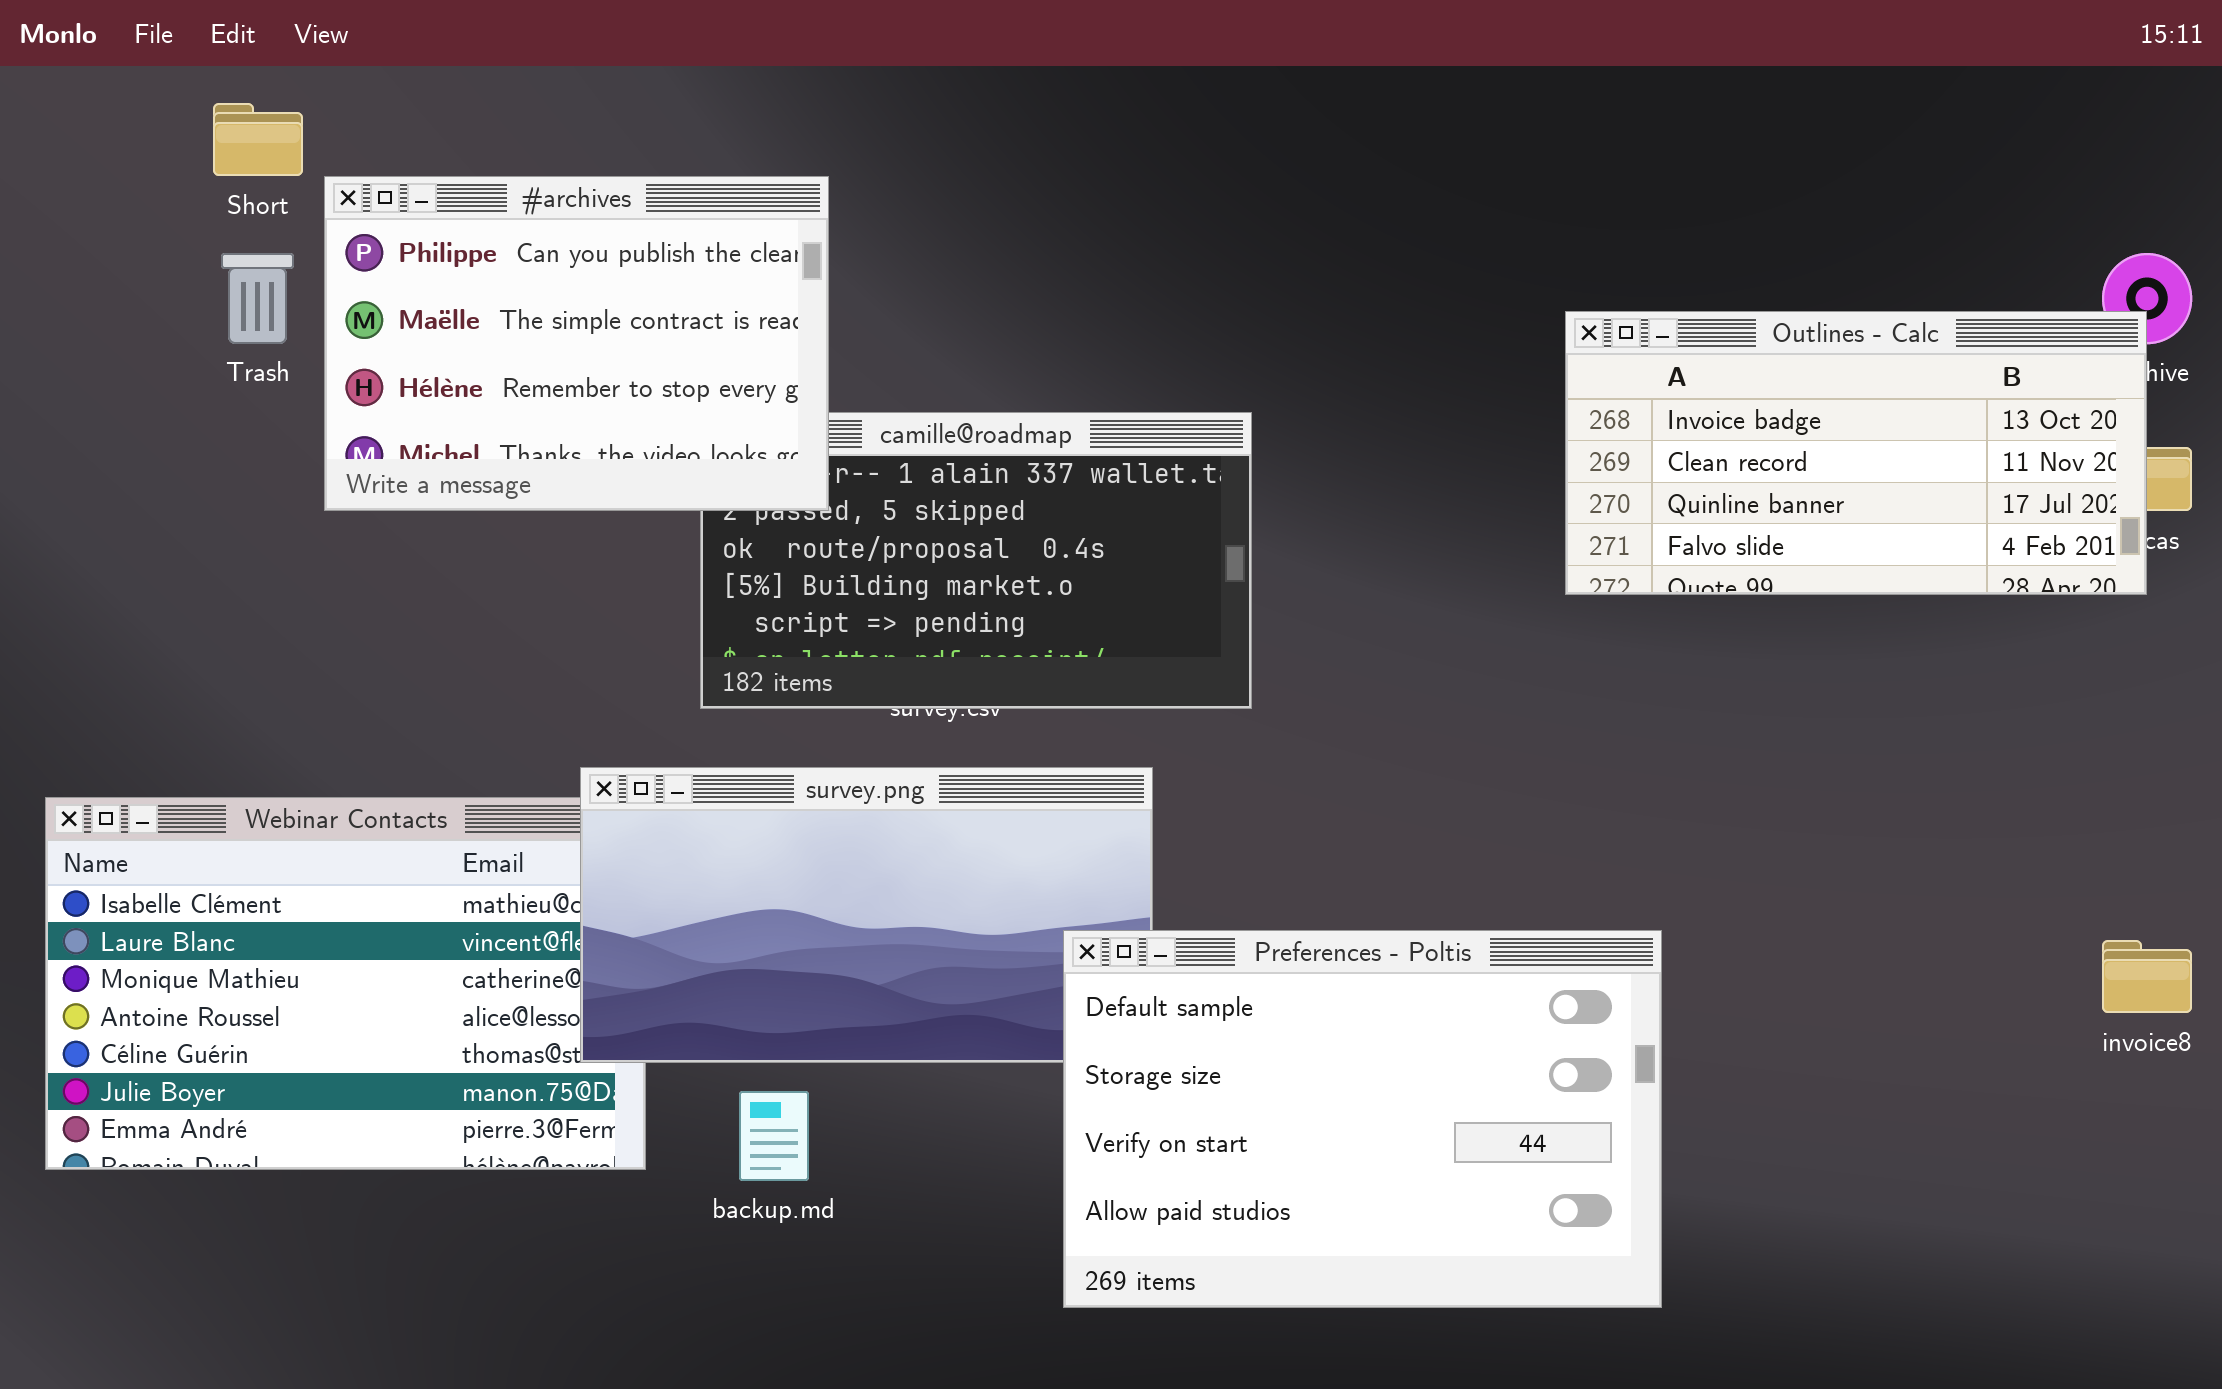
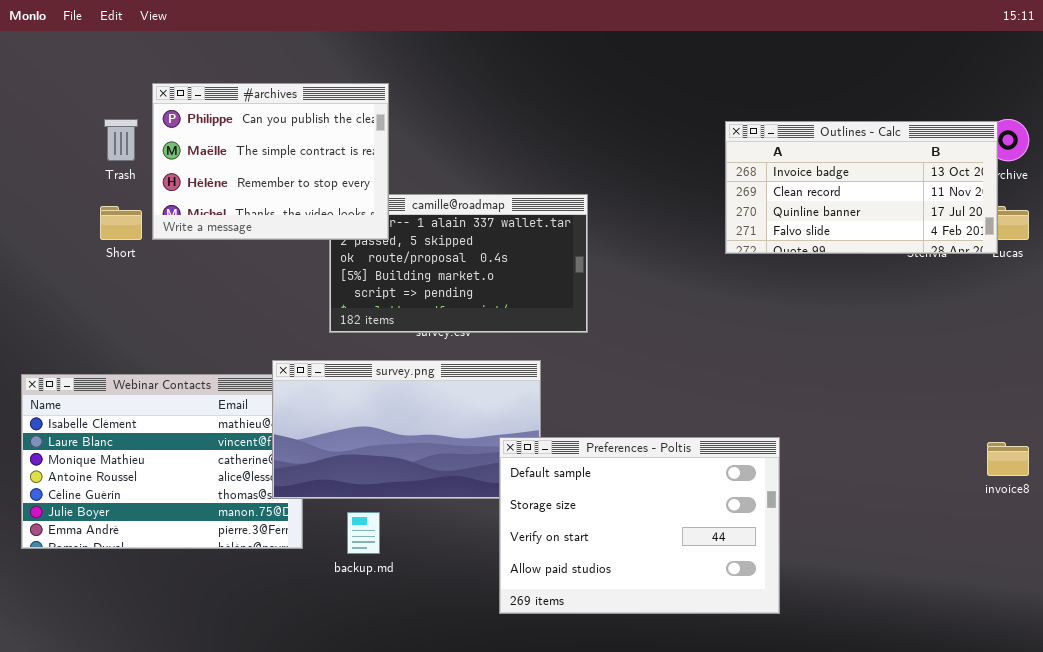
Short: [213,103,303,176] -> [100,206,142,240], moved
Outlines - Calc: [1565,311,2147,595] -> [725,121,998,254], moved

